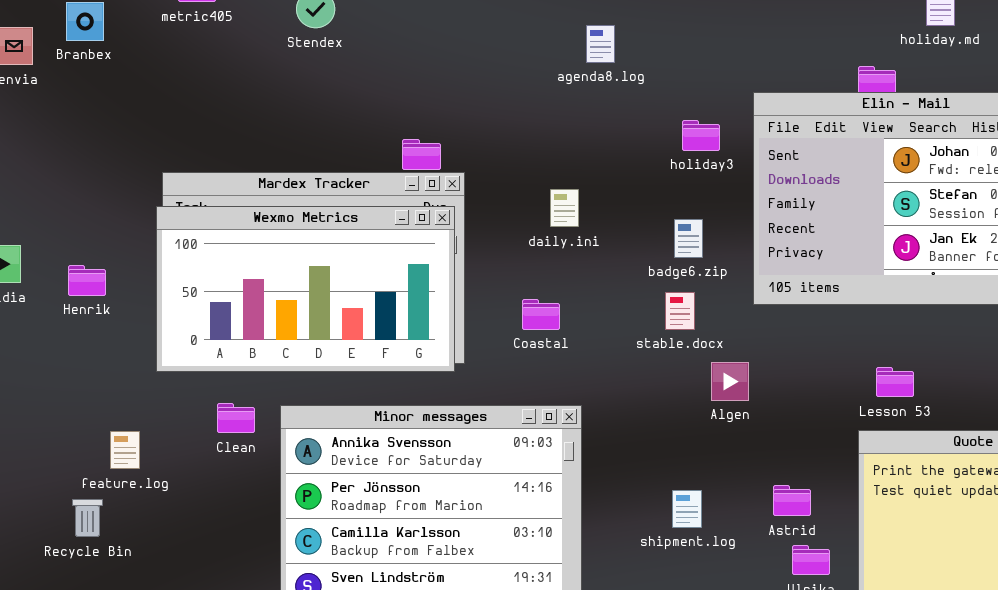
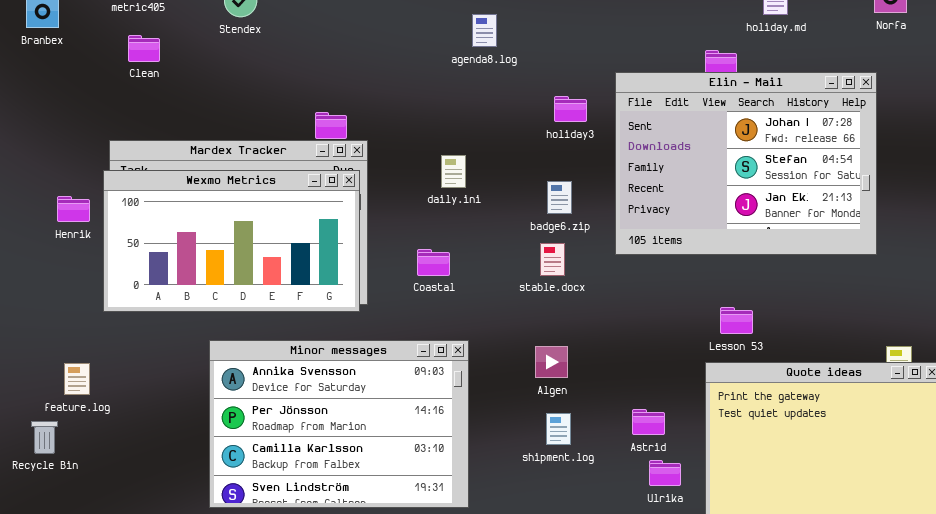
Henrik: [68,265,106,296] -> [57,196,90,222], moved
Algen: [711,362,749,401] -> [535,346,568,378], moved
Clean: [217,403,255,433] -> [128,35,160,62], moved

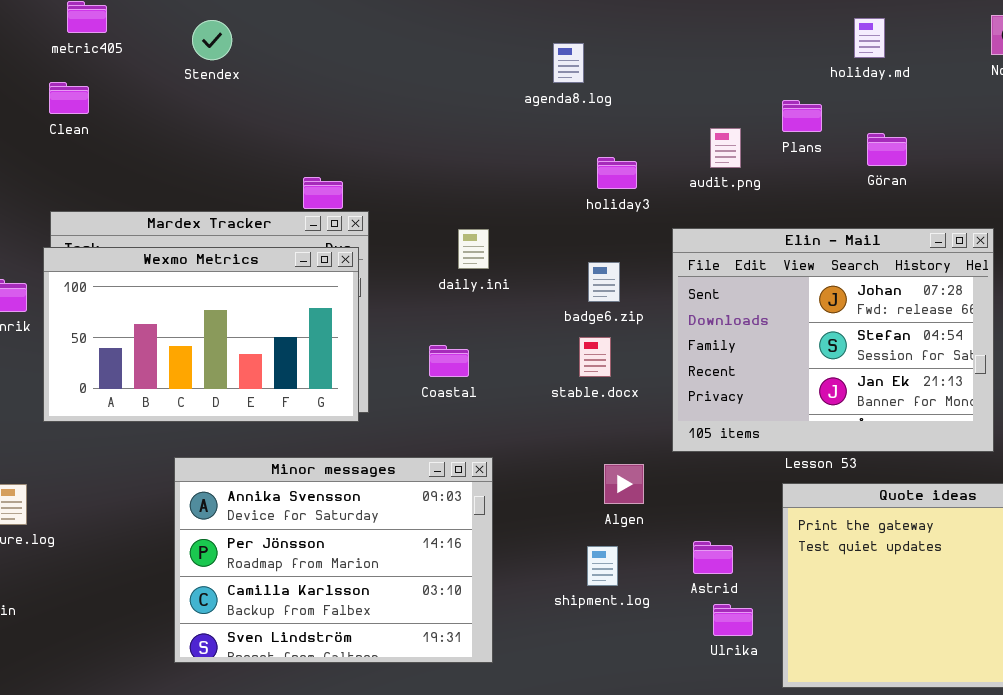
agenda8.log: [472,14,497,47] -> [553,43,584,83], moved
Clean: [128,35,160,62] -> [49,82,89,114], moved
Elin - Mail: [615,72,877,255] -> [672,228,994,452], moved
Algen: [535,346,568,378] -> [604,464,644,504], moved

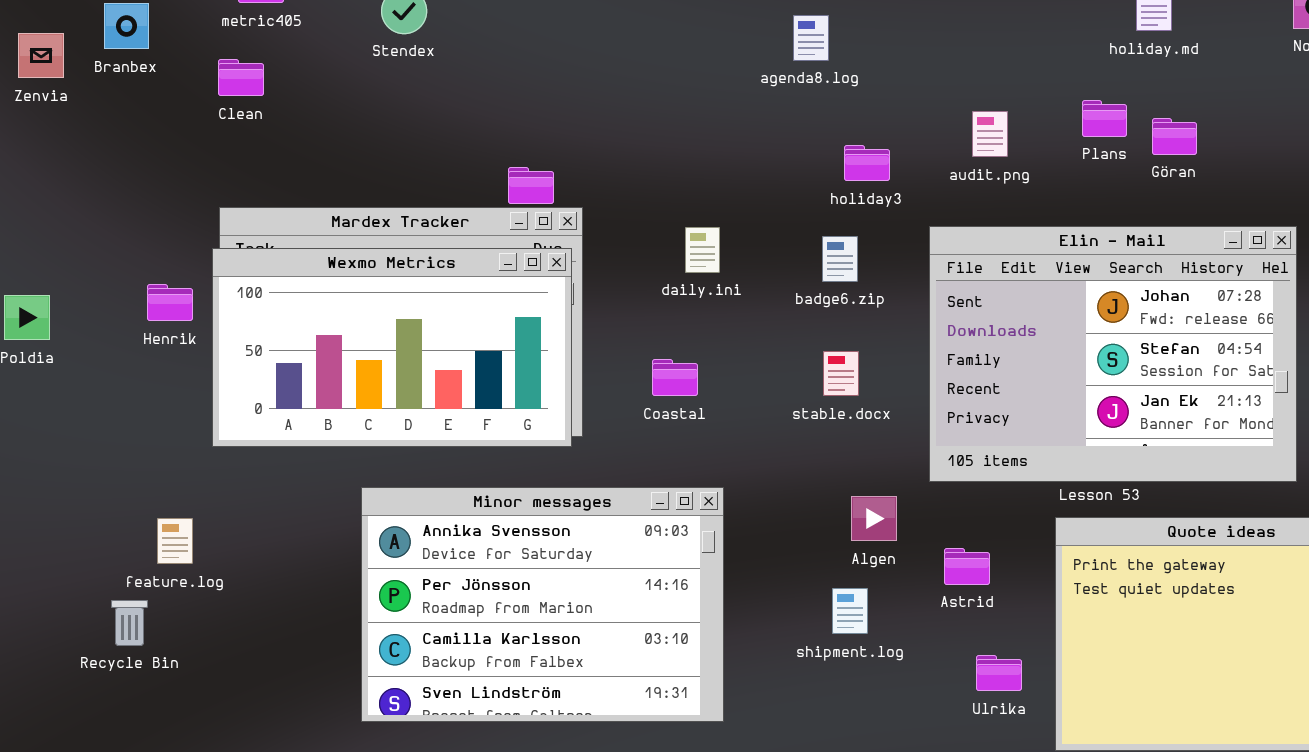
Plans: [782,100,822,132] -> [1082,100,1127,137], moved
badge6.zip: [588,262,620,302] -> [822,236,858,282], moved
Astrid: [693,541,733,574] -> [944,548,990,585], moved

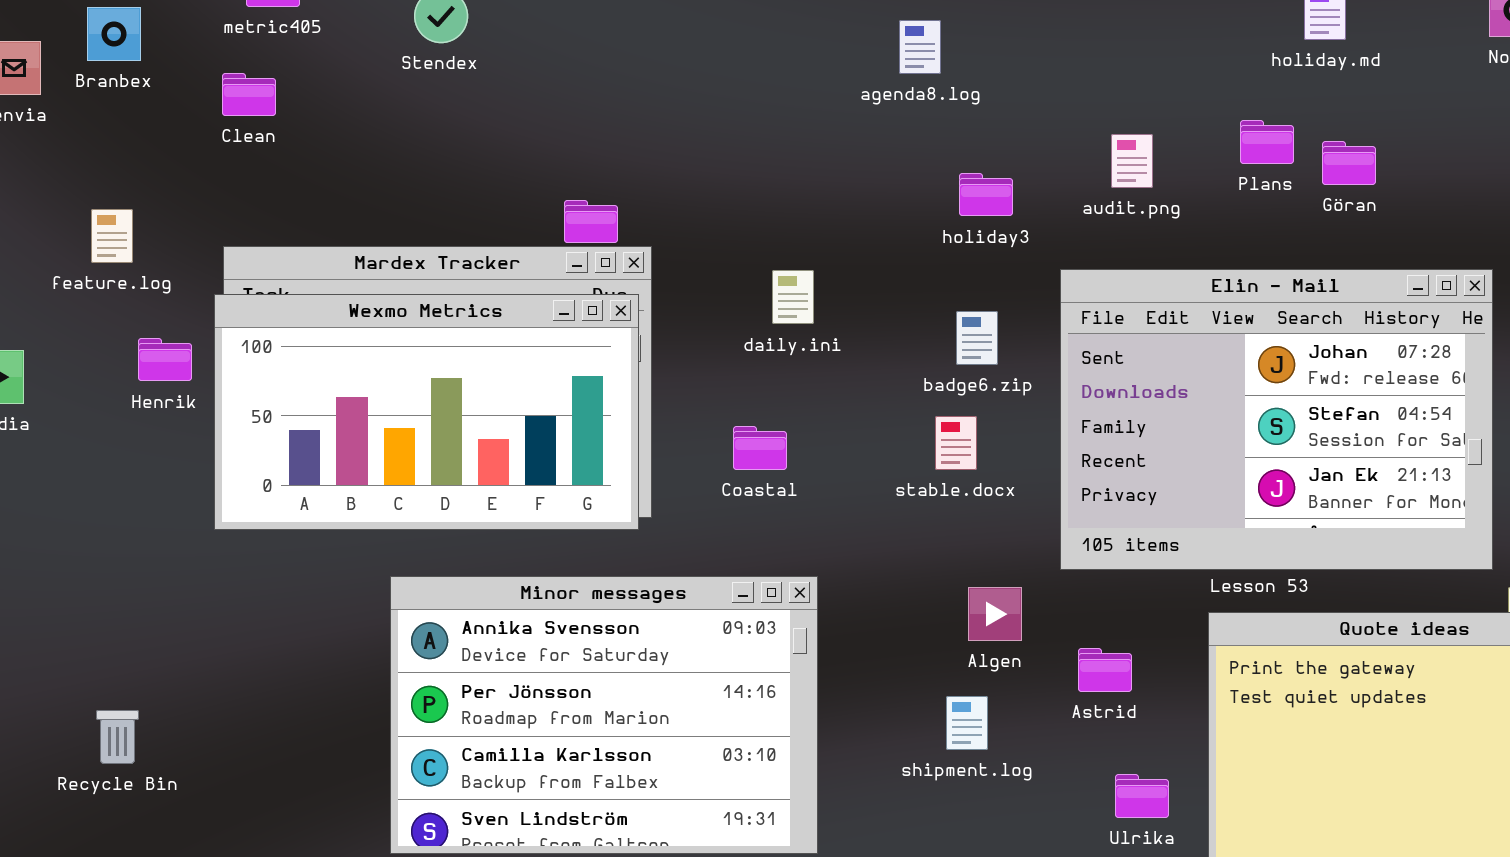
badge6.zip: [822,236,858,282] -> [956,311,998,365], moved
feature.log: [157,518,193,564] -> [91,209,133,263], moved

